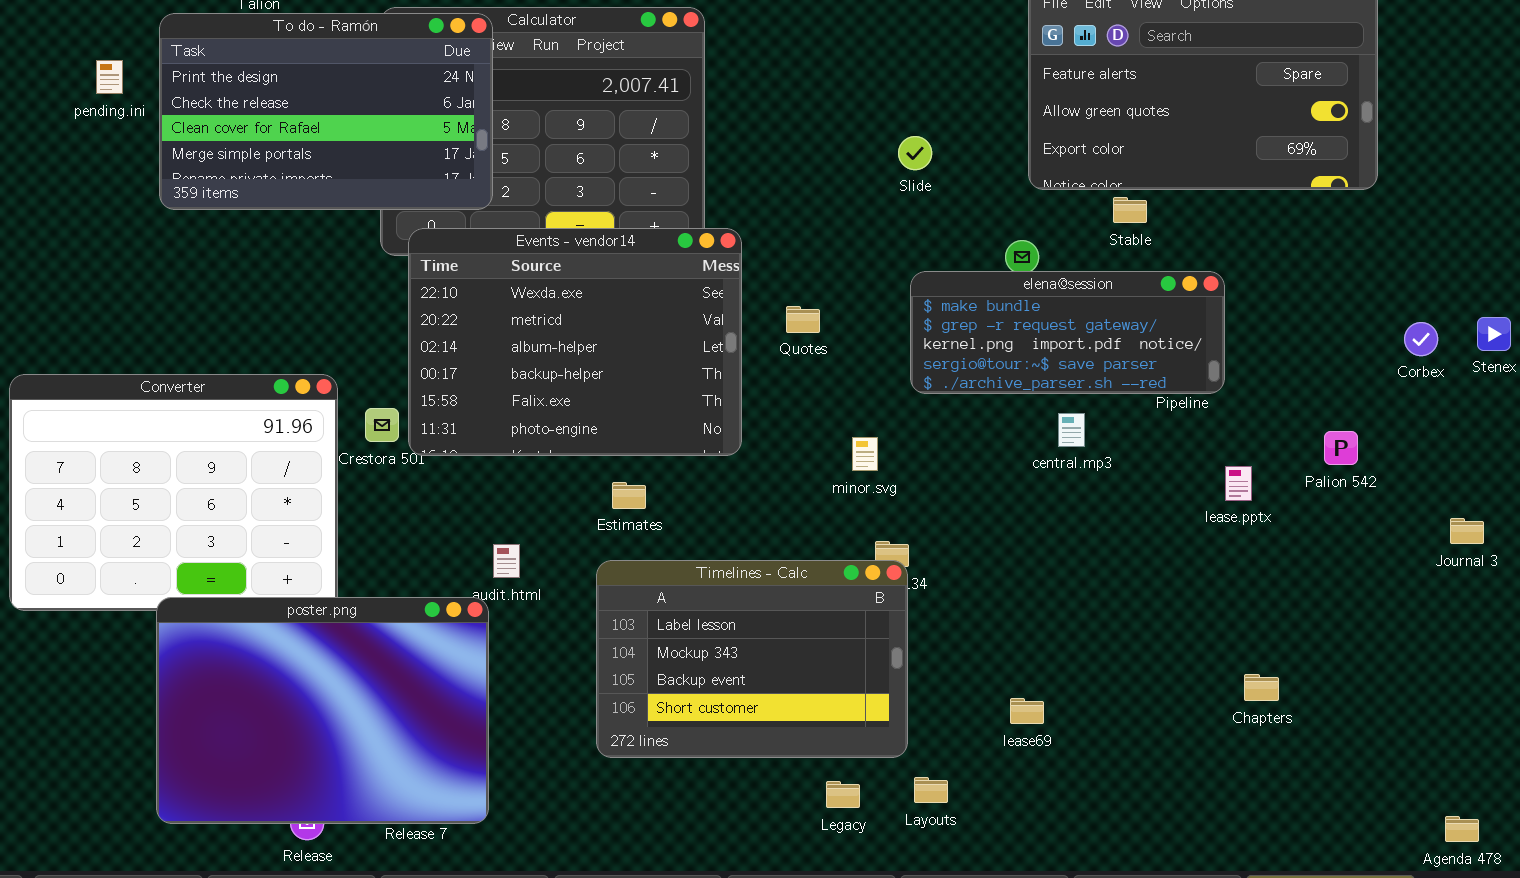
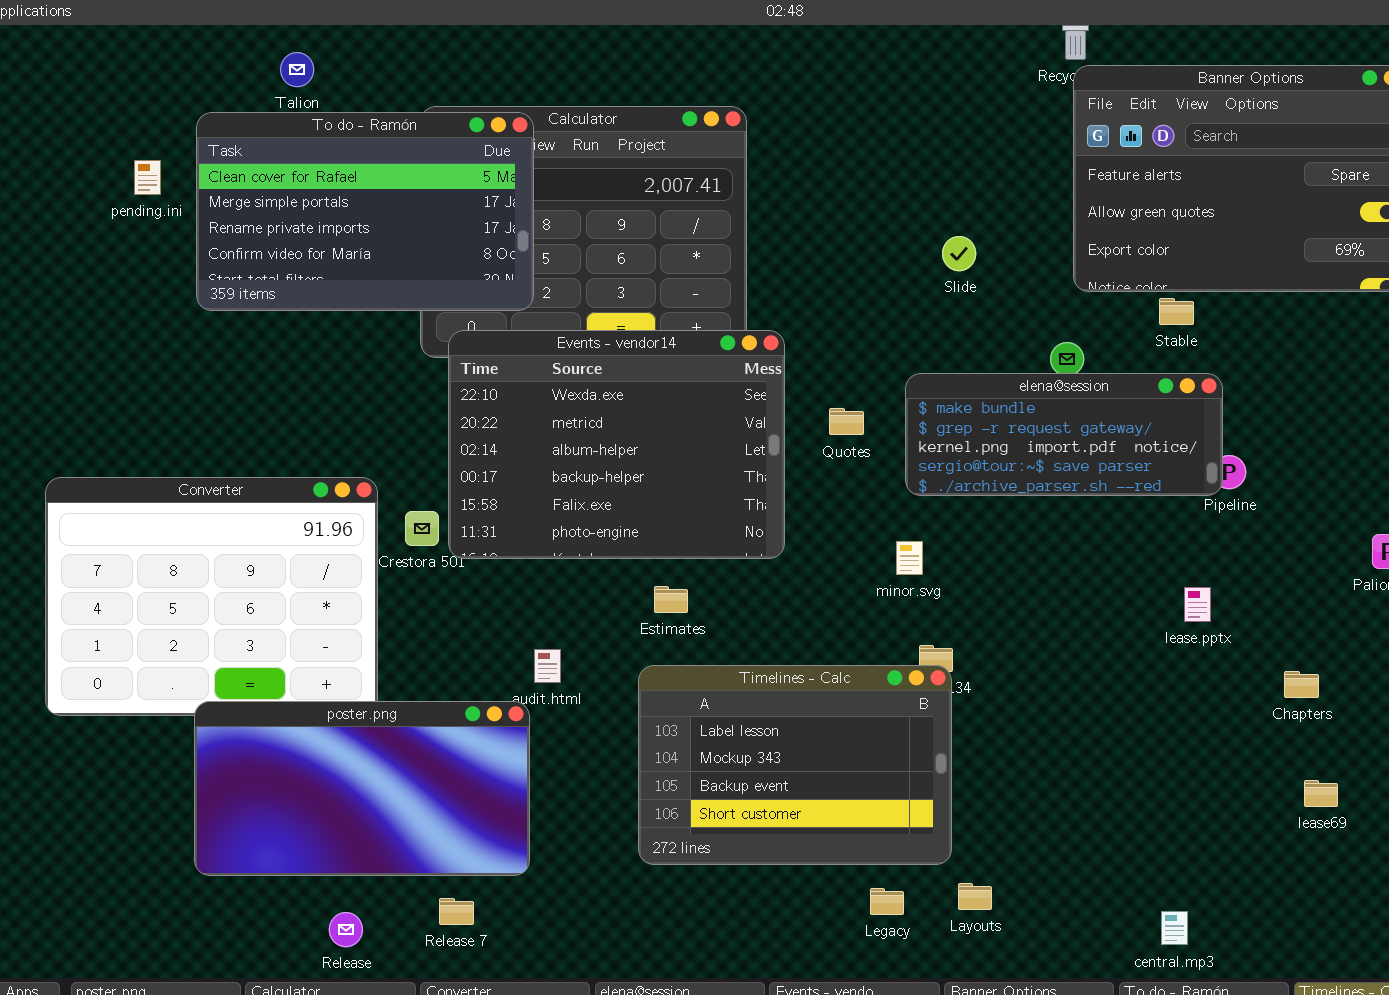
To do - Ramón: [159,13,493,210] -> [196,112,534,311], scrolled down 2 rows
elena@session: [910,271,1225,394] -> [905,373,1223,496], moved
central.mp3: [1058,413,1085,447] -> [1161,911,1188,945], moved
lease.pptx: [1225,466,1252,501] -> [1184,587,1211,622], moved
poster.png: [156,597,489,824] -> [194,701,530,876], resized
Chapters: [1244,674,1279,701] -> [1284,671,1319,698], moved
lease69: [1010,698,1044,724] -> [1304,780,1338,807], moved

